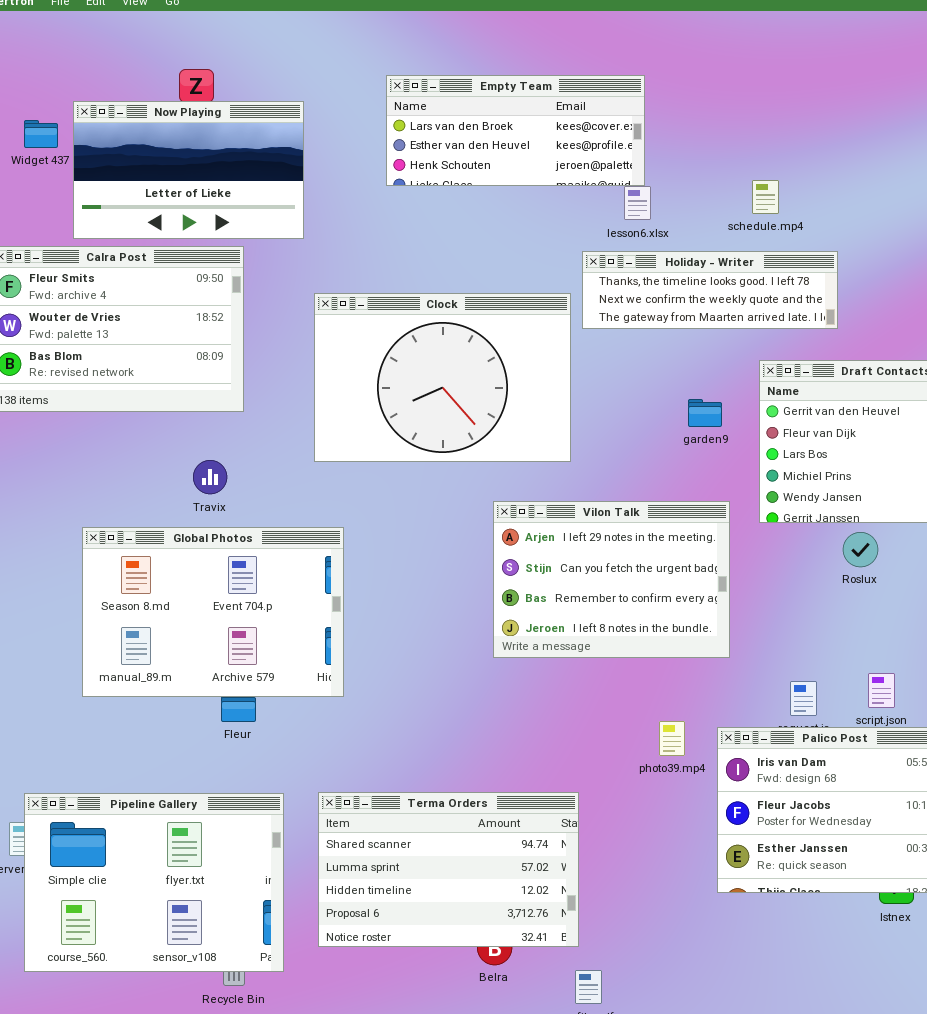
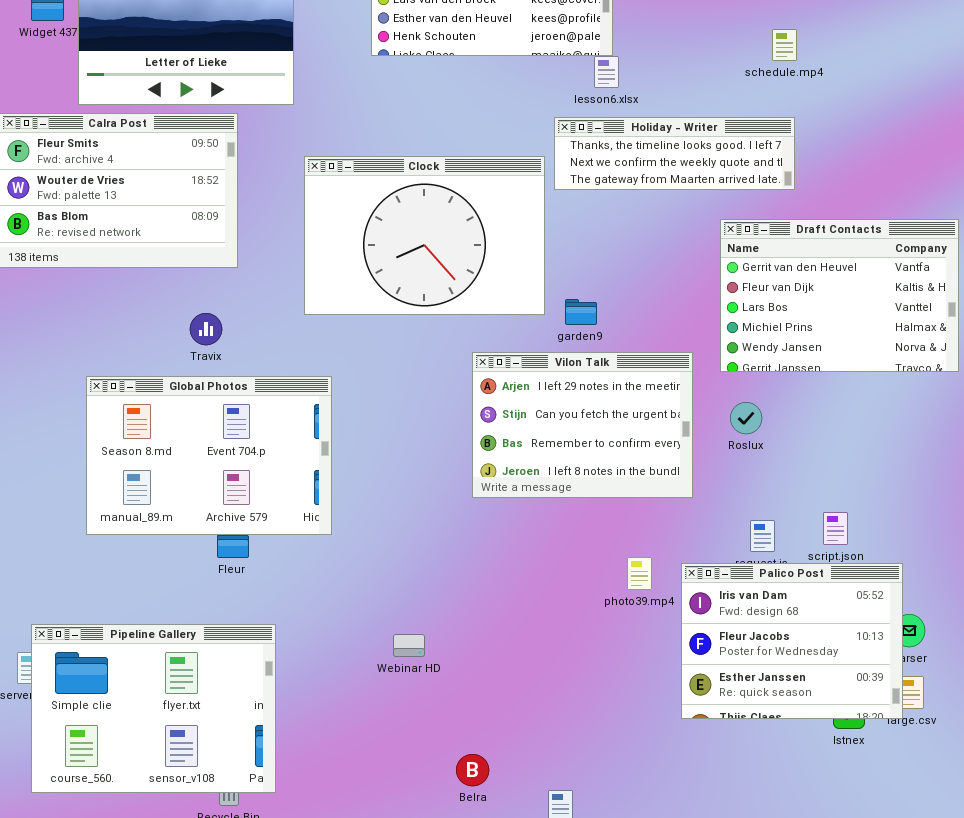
schedule.mp4: [752,180,779,214] -> [772,29,797,61], moved
garden9: [688,399,722,427] -> [565,299,597,325], moved
Roslux: [843,532,878,567] -> [730,402,762,434], moved
Terma Orders: [318,792,579,947] -> none, closed

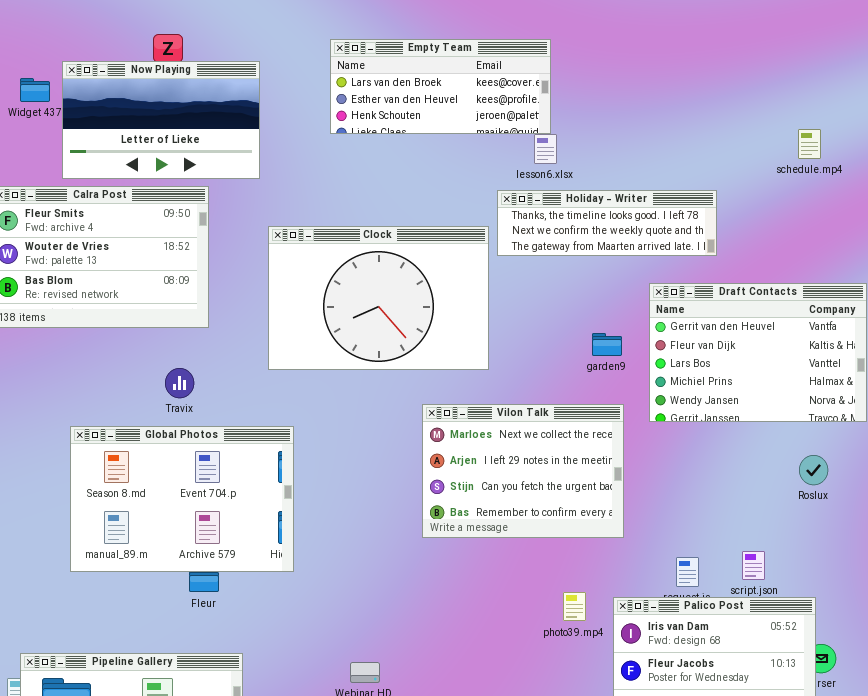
schedule.mp4: [772,29,797,61] -> [798,129,821,159], moved
garden9: [565,299,597,325] -> [592,333,622,356], moved
Vilon Talk: [472,352,693,498] -> [422,404,624,538], scrolled up 1 row
Roslux: [730,402,762,434] -> [799,455,828,485], moved

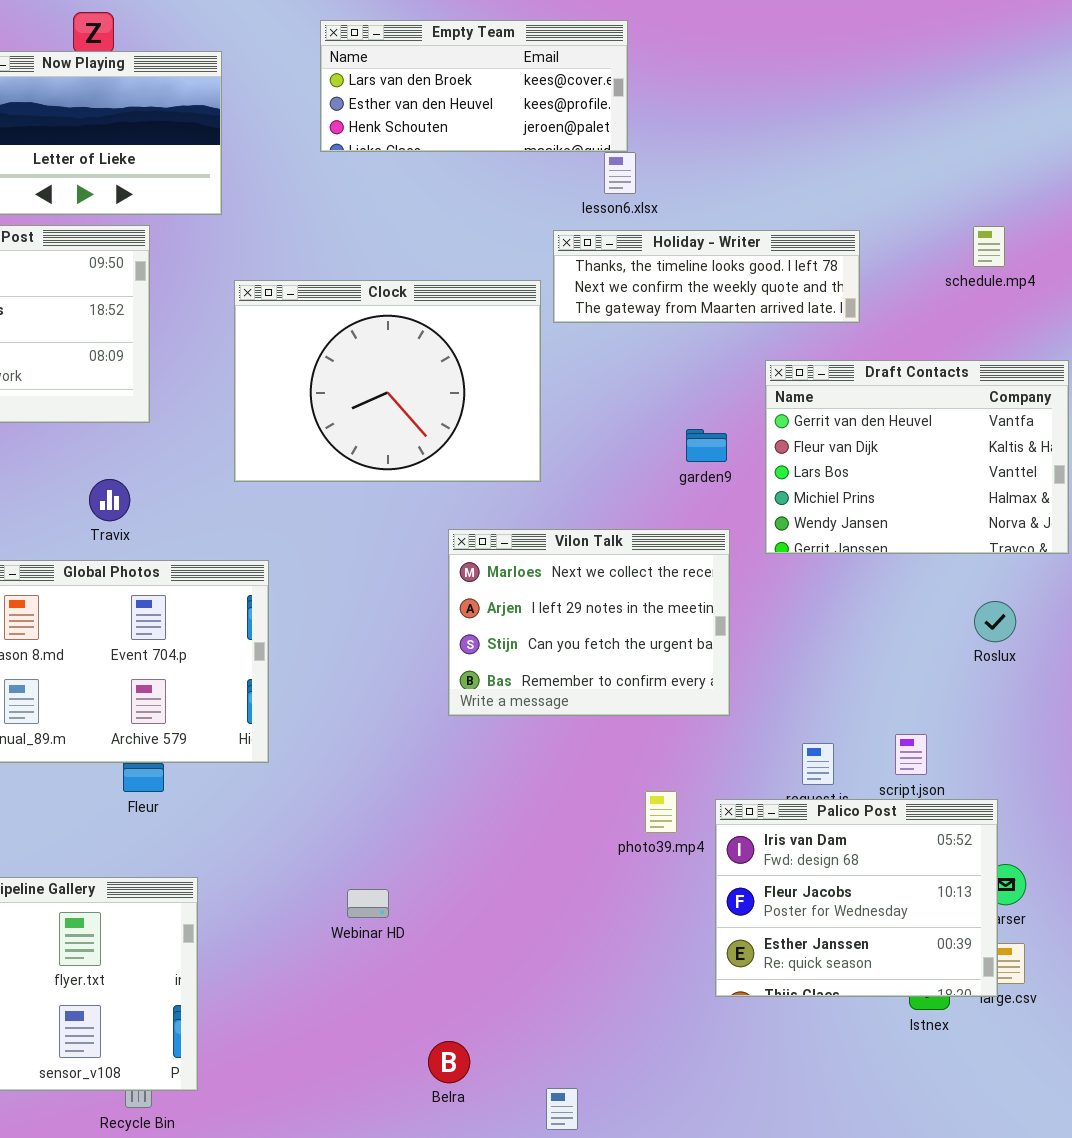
schedule.mp4: [798,129,821,159] -> [973,226,1005,267], moved

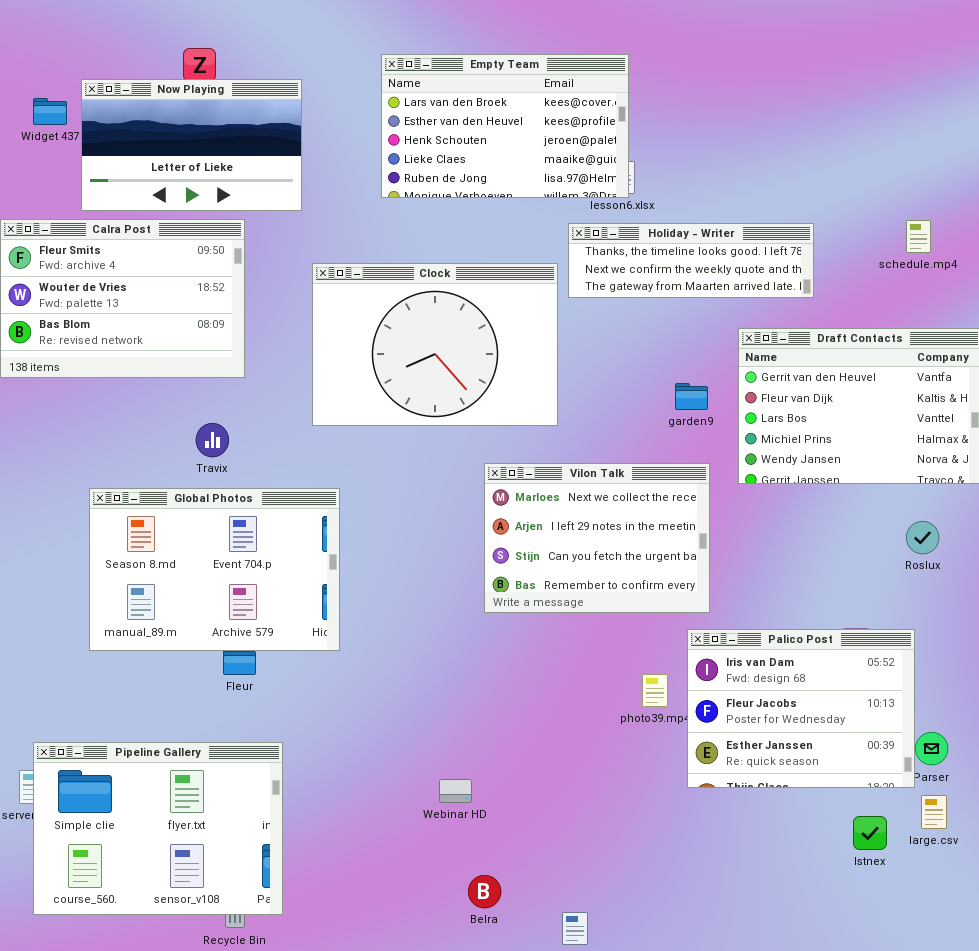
Empty Team: [320,20,628,152] -> [381,54,629,198], resized
Palico Post: [715,799,998,997] -> [687,629,915,788], moved
Webinar HD: [347,889,389,918] -> [439,779,472,803], moved

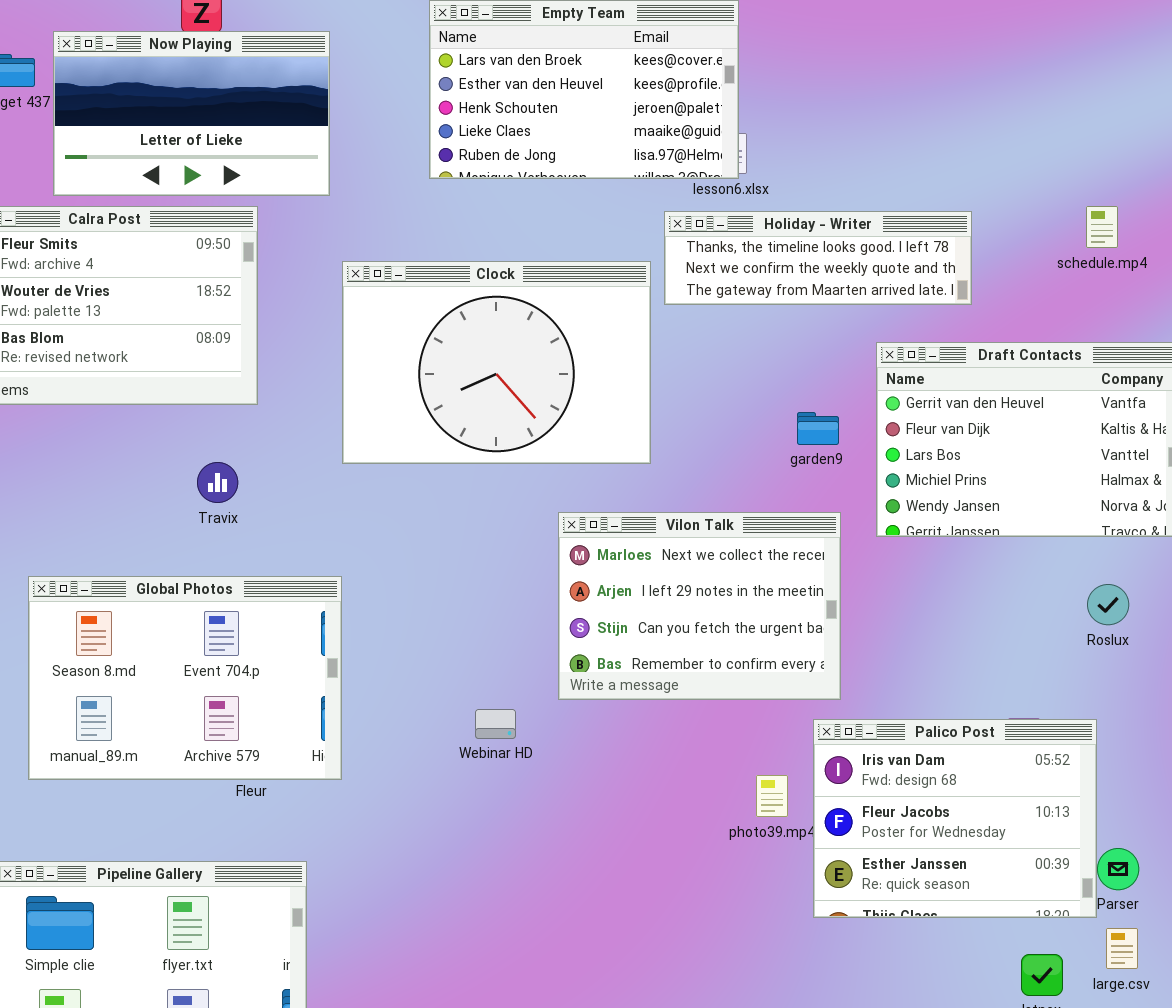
Global Photos: [89,488,340,651] -> [28,576,342,780], moved
Webinar HD: [439,779,472,803] -> [475,709,516,739], moved

